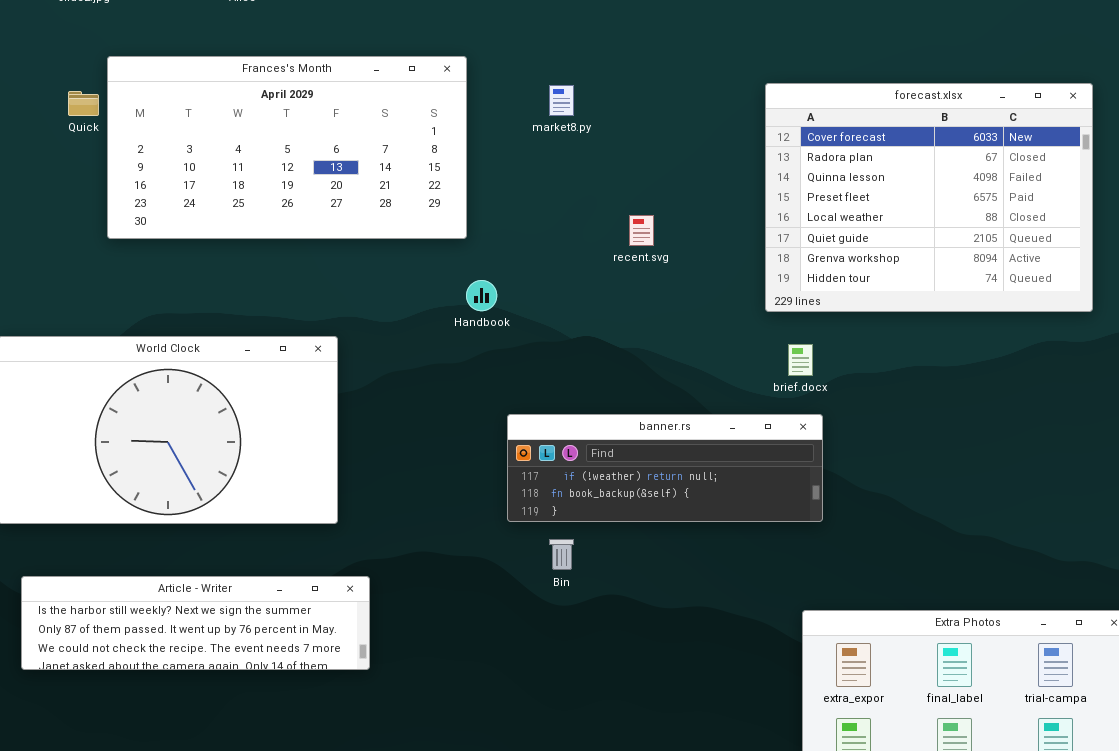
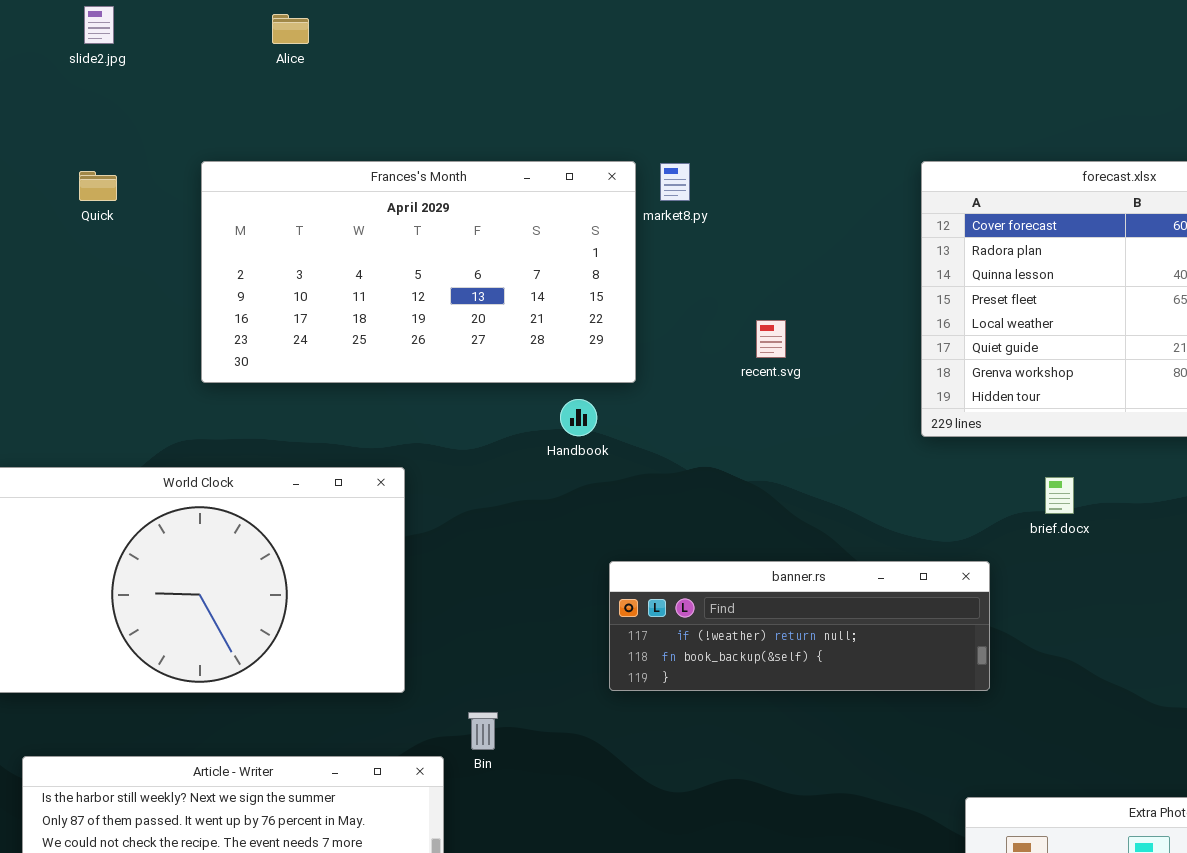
Frances's Month: [107,56,467,239] -> [201,161,636,383], moved
brief.docx: [788,344,813,376] -> [1045,477,1074,514], moved
Bin: [549,539,574,570] -> [468,712,498,750], moved

